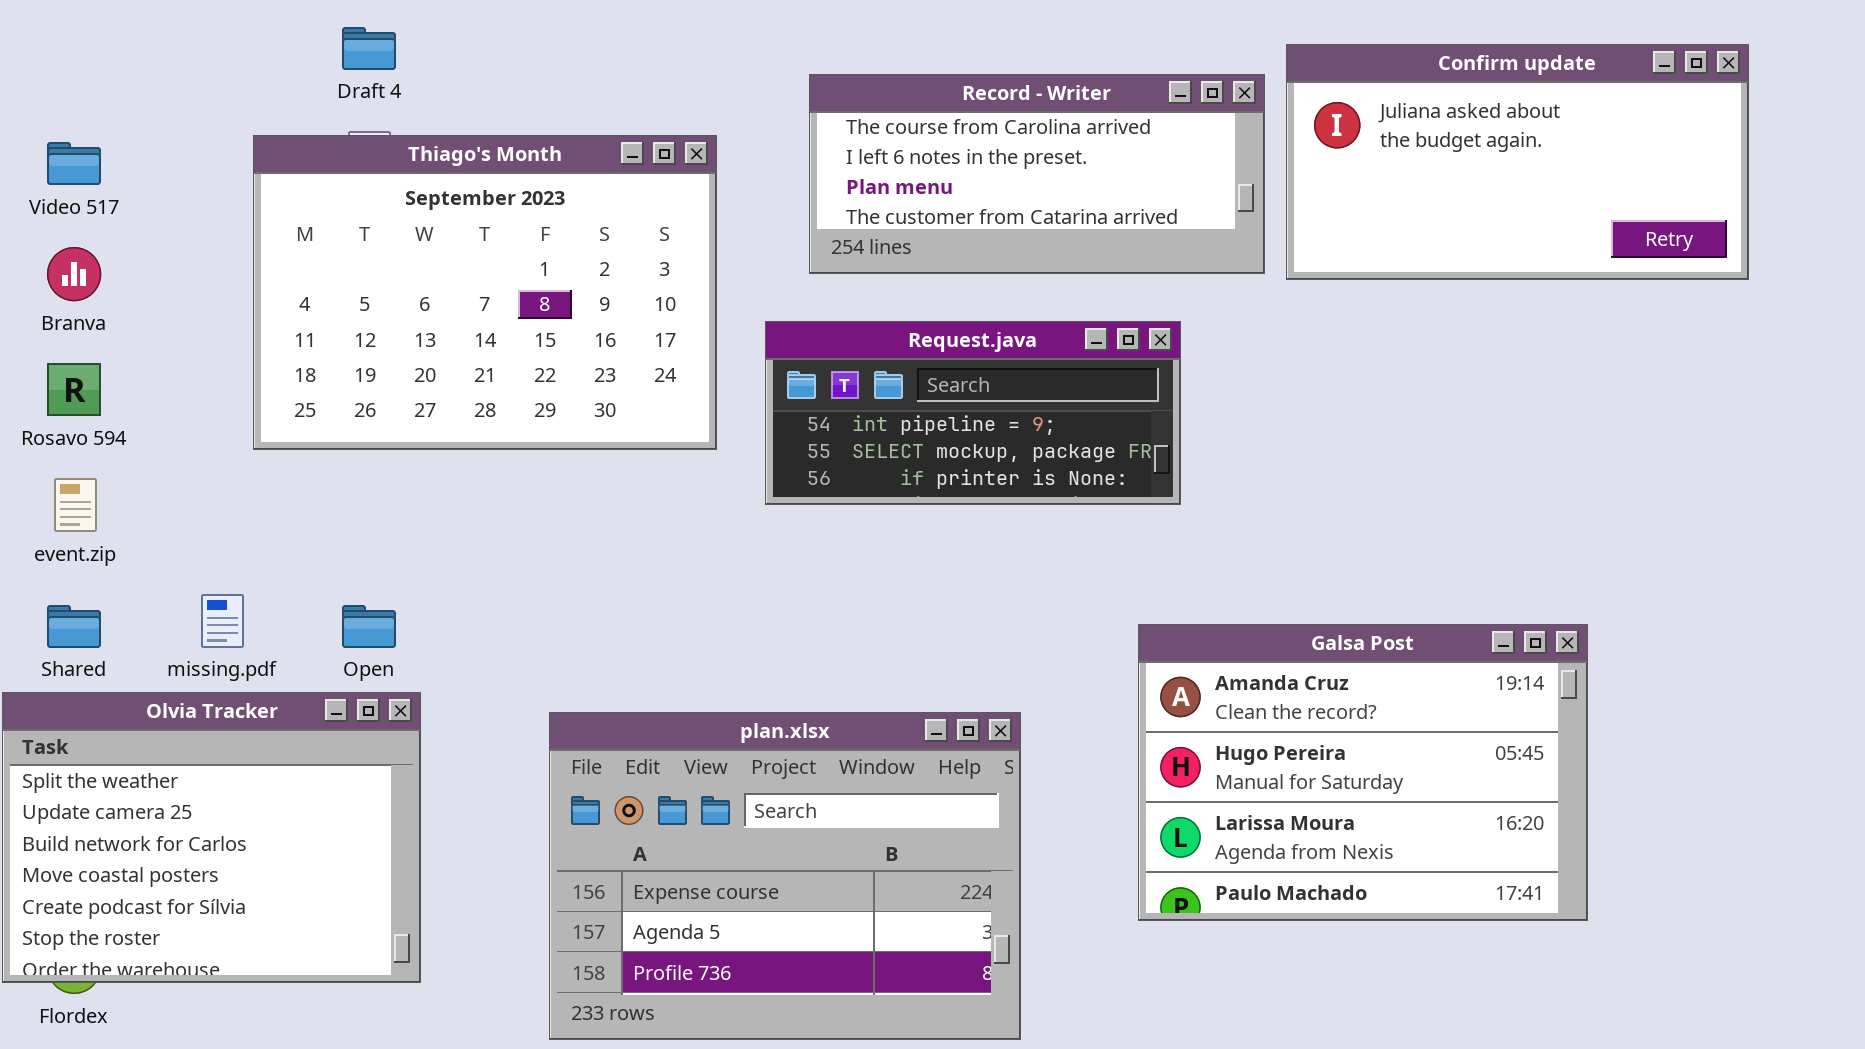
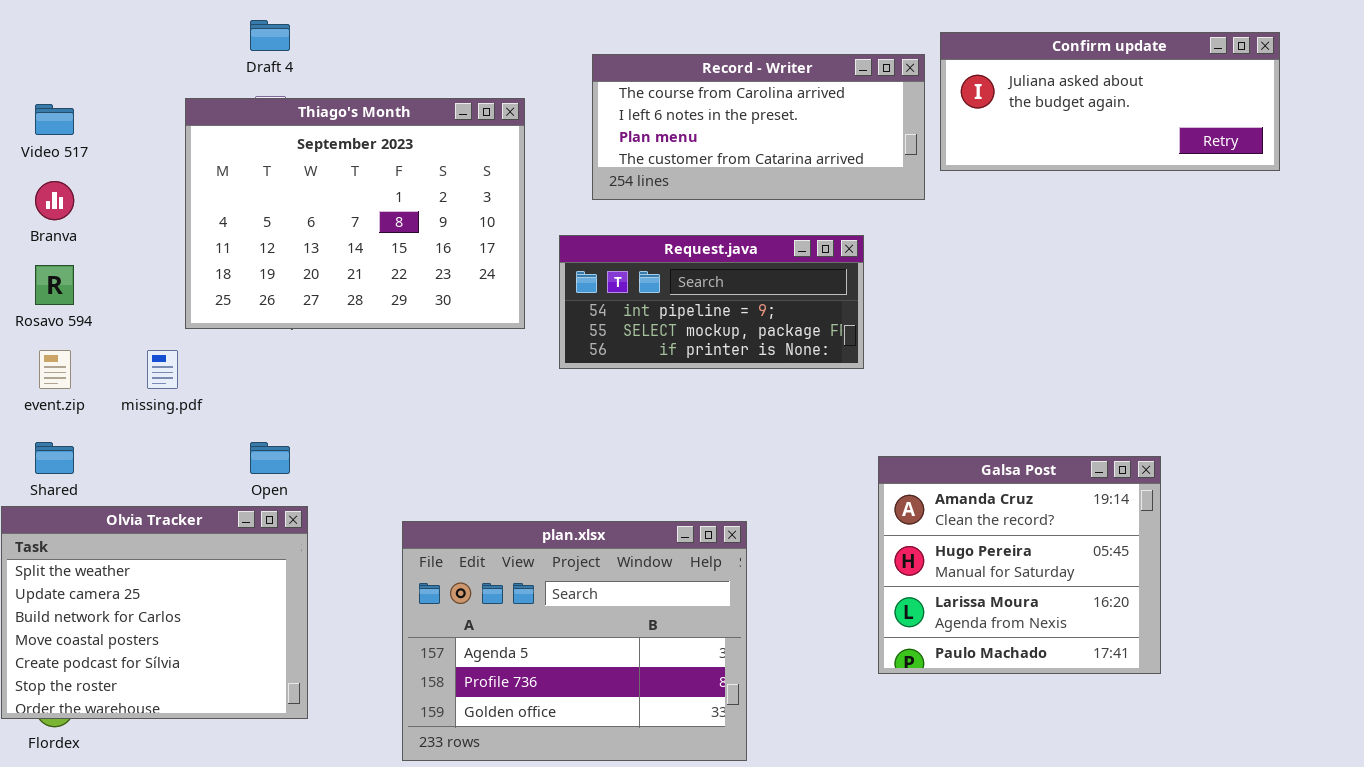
Confirm update: [1286,44,1749,280] -> [940,32,1280,171], resized
missing.pdf: [201,594,244,648] -> [147,350,178,389], moved
Galsa Post: [1138,624,1588,921] -> [878,456,1161,674], resized
plan.xlsx: [549,712,1021,1040] -> [402,521,747,761], scrolled down 1 row

